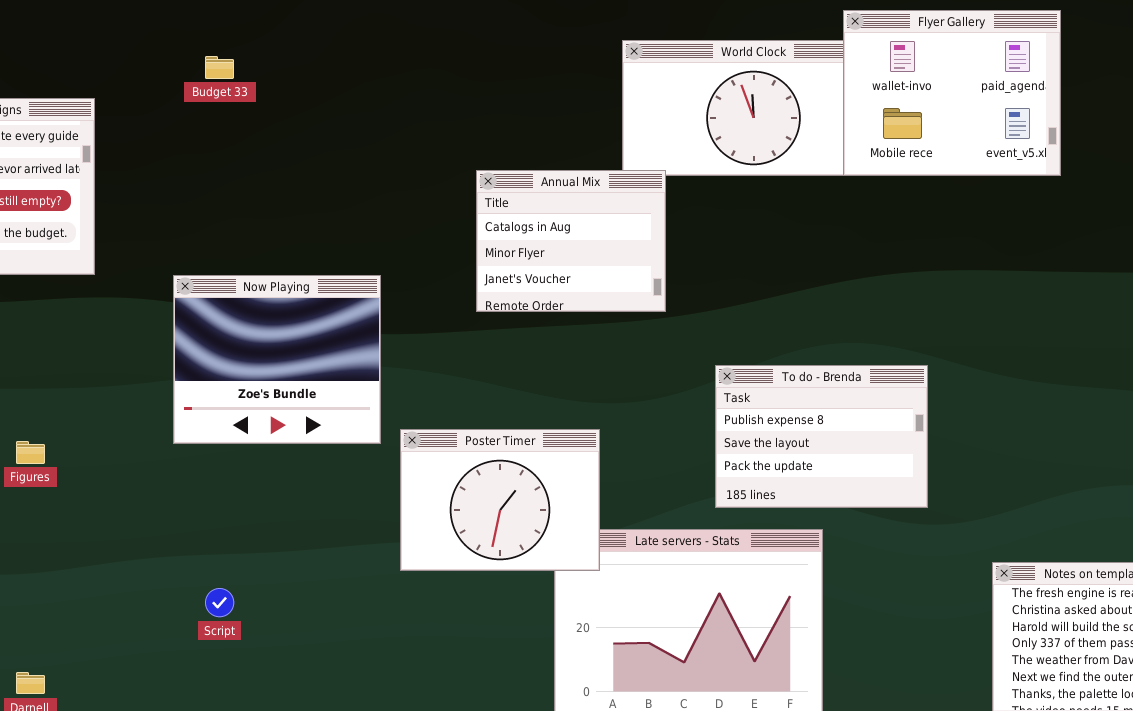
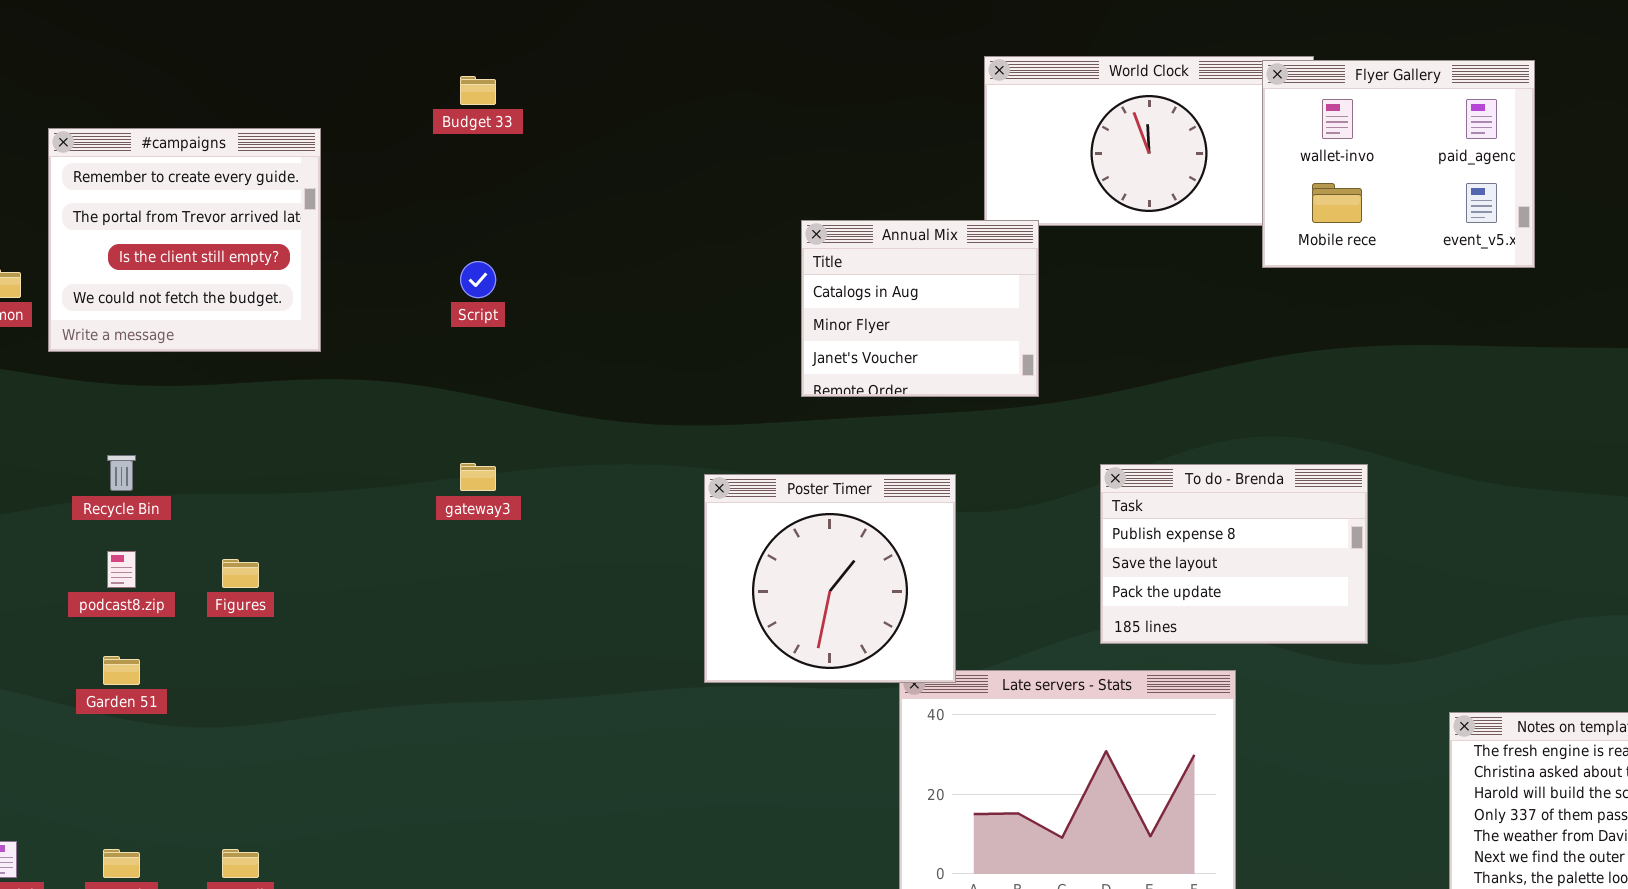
Flyer Gallery: [843,10,1061,176] -> [1262,60,1535,268], moved
Now Playing: [173,275,381,444] -> none, closed
Poster Timer: [400,429,600,571] -> [704,474,956,683], moved, resized
Script: [205,588,234,617] -> [460,261,496,298], moved

